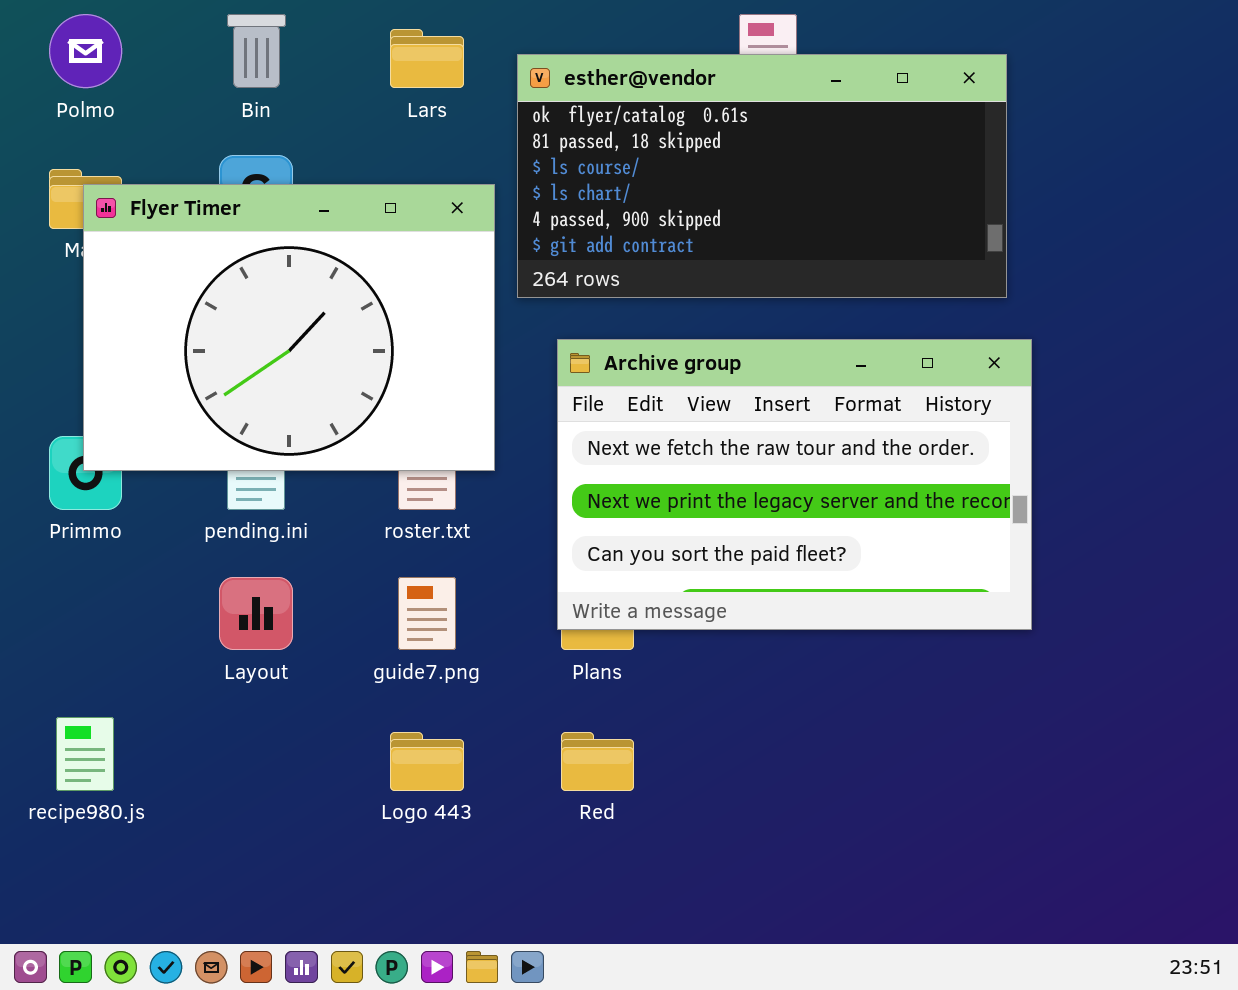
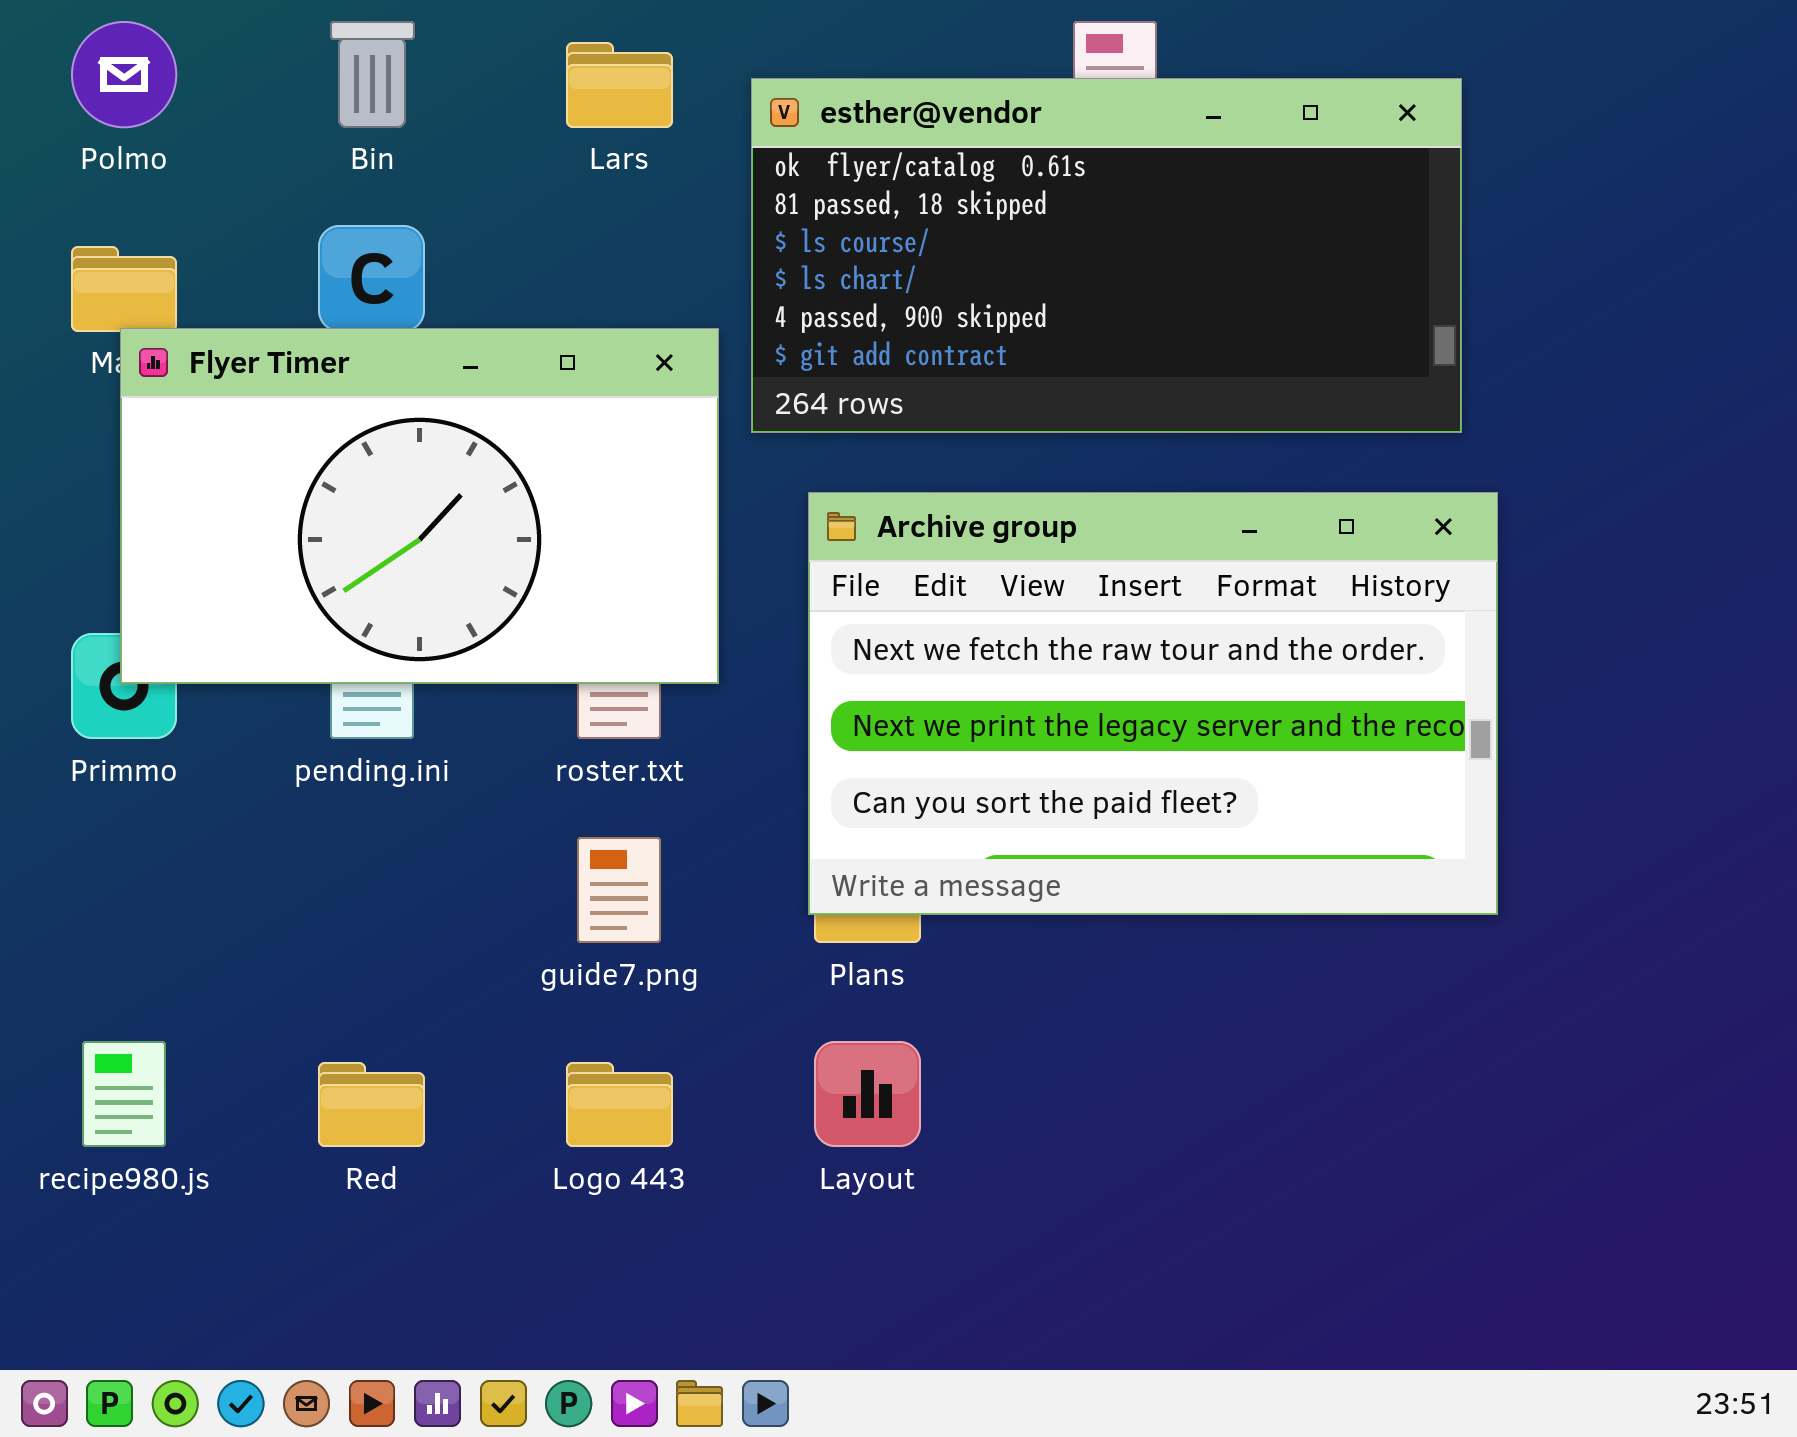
Flyer Timer: [83,184,495,471] -> [120,328,719,684], resized
Layout: [219,577,293,650] -> [814,1041,921,1147], moved
Red: [561,732,634,791] -> [318,1062,425,1147], moved

